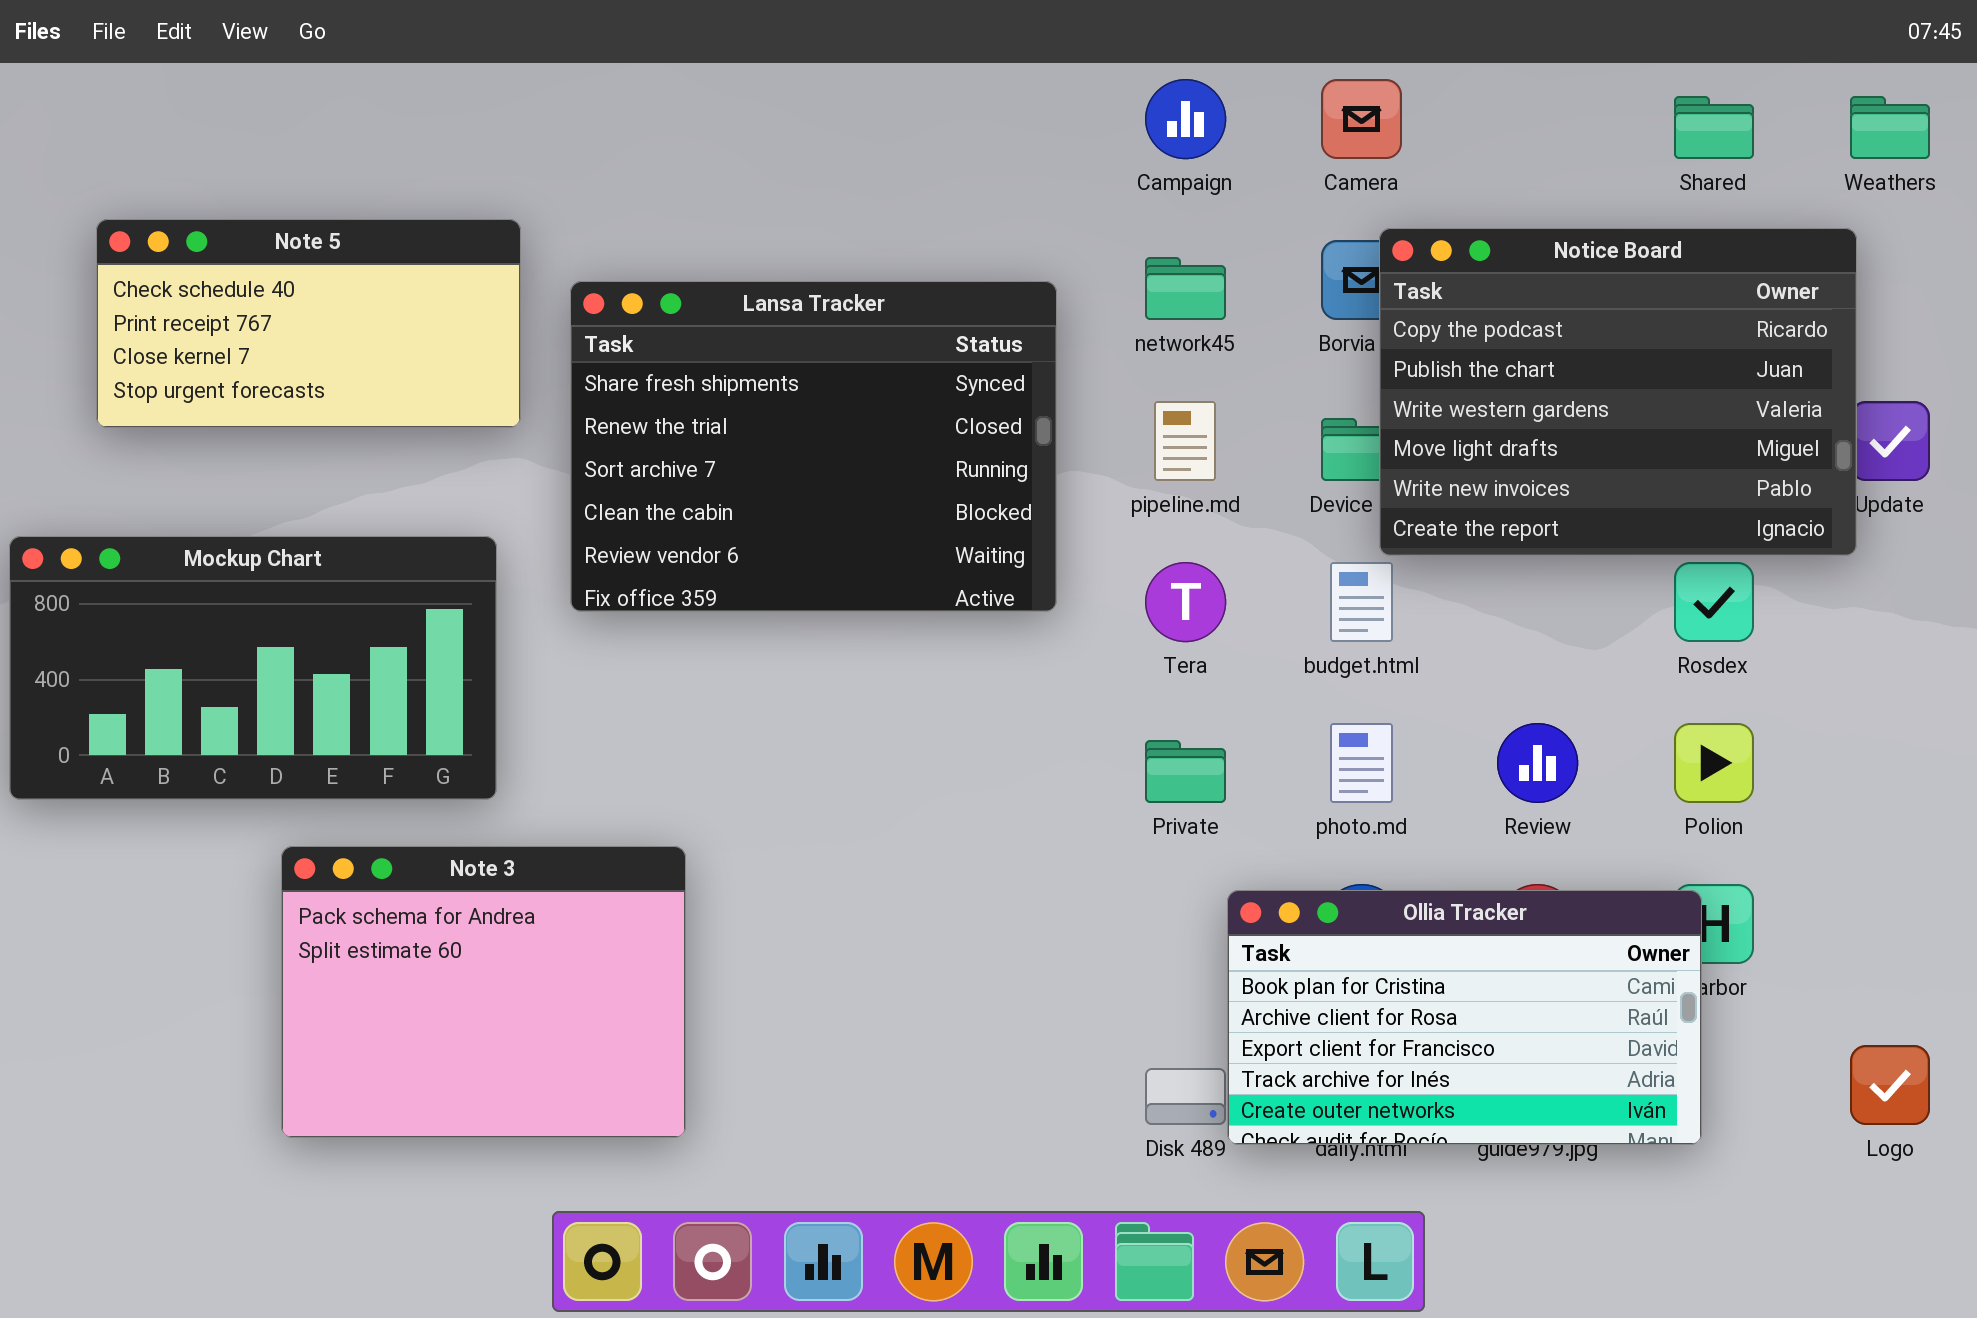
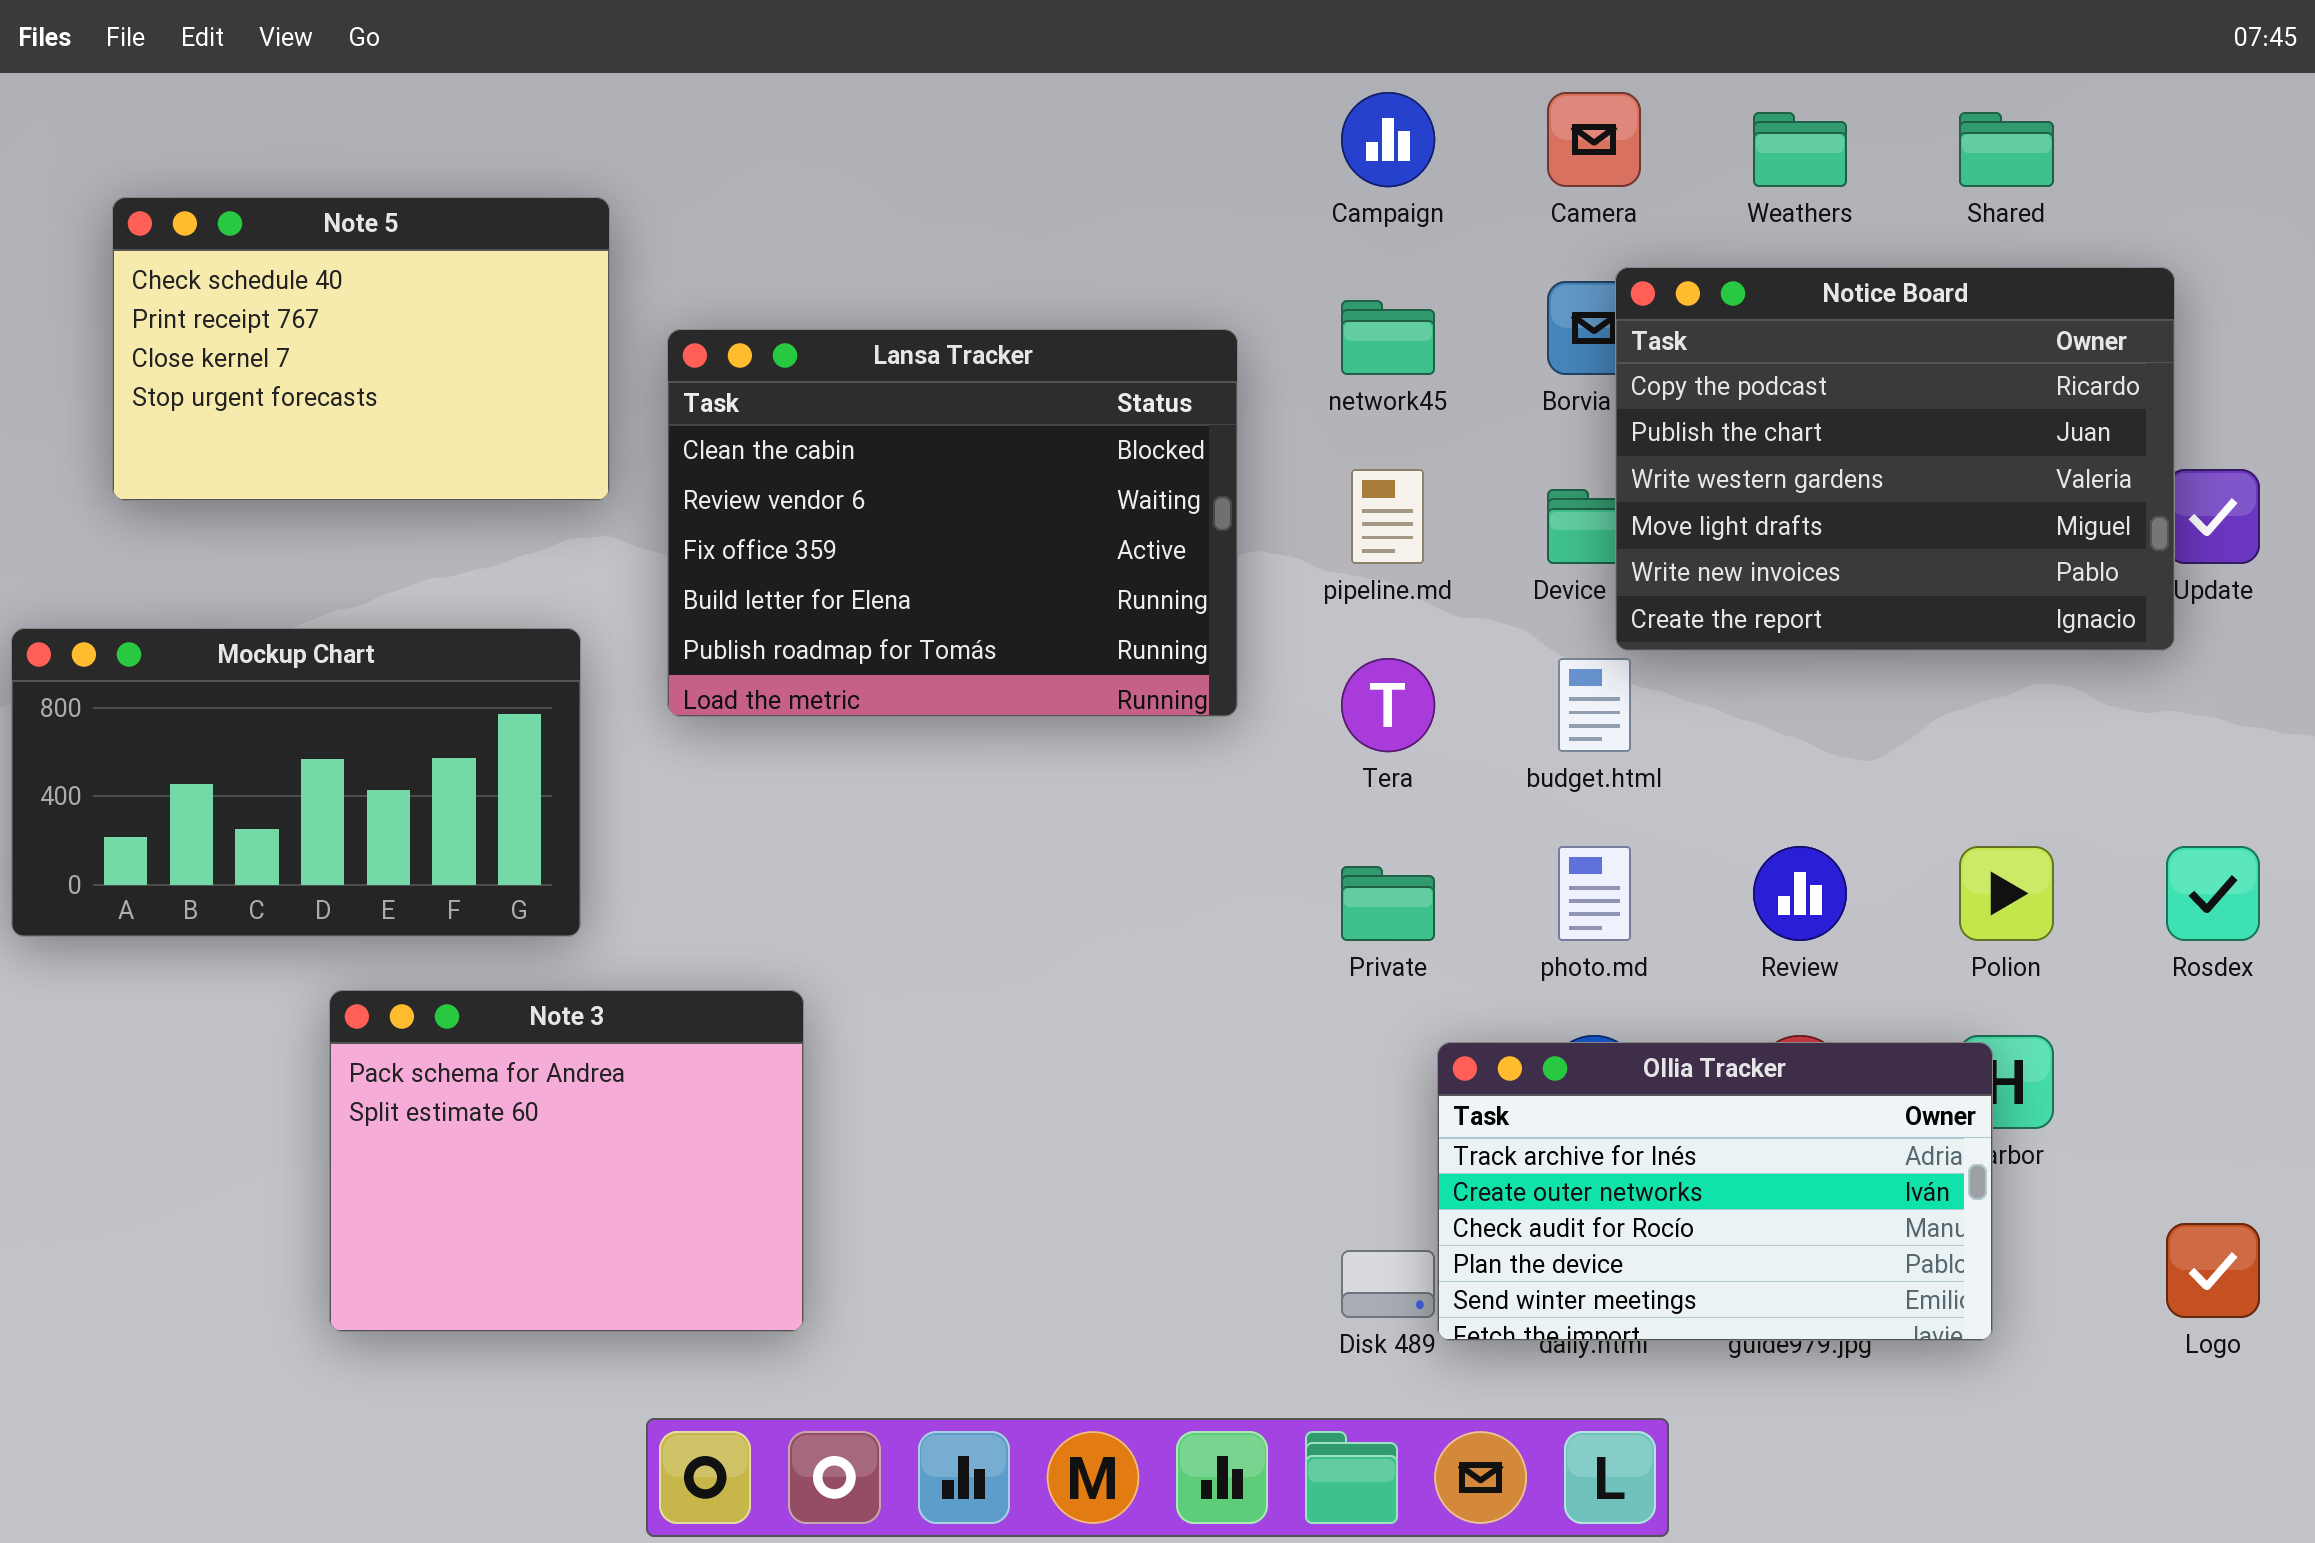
Weathers: [1850,96,1930,159] -> [1753,112,1847,187], moved
Note 5: [96,219,521,428] -> [112,197,610,501], resized
Lansa Tracker: [570,281,1057,612] -> [667,329,1238,717], scrolled down 3 rows
Rosdex: [1674,562,1754,642] -> [2166,846,2260,941], moved
Ollia Tracker: [1227,890,1702,1145] -> [1437,1042,1993,1341], scrolled down 3 rows

